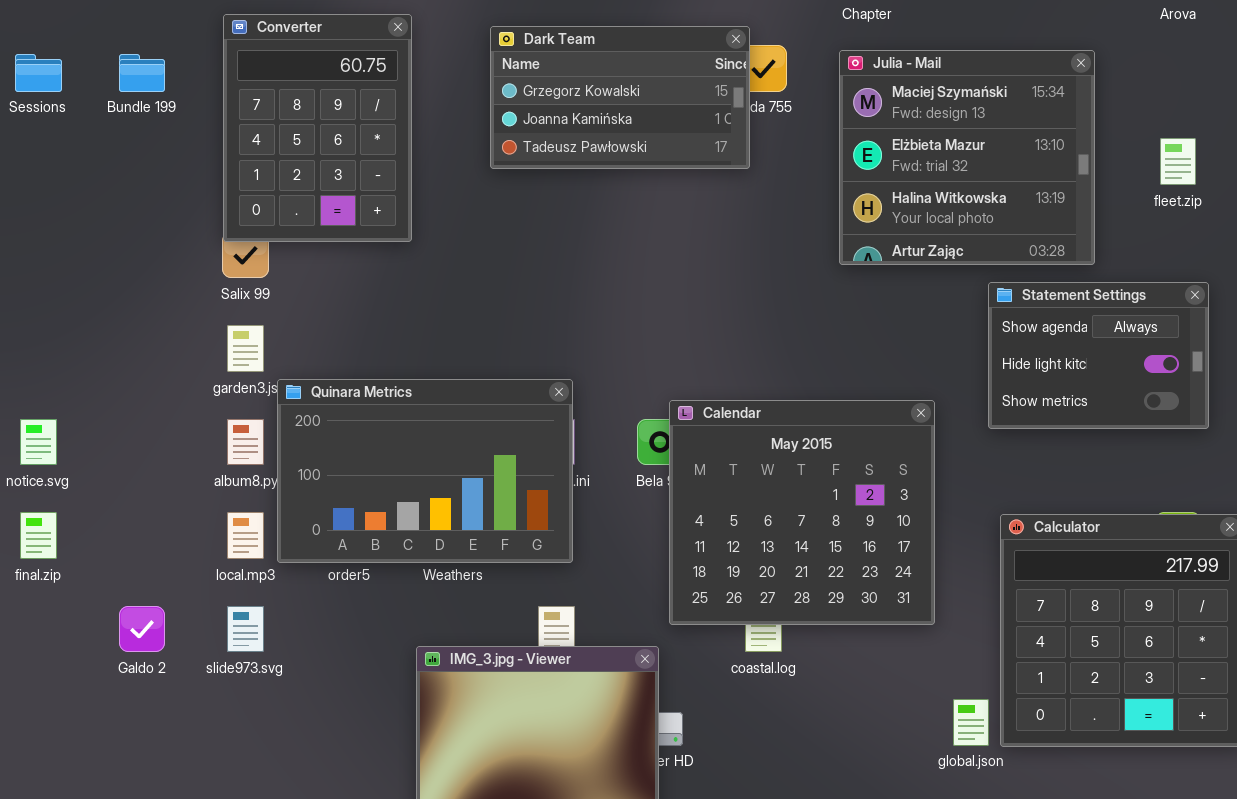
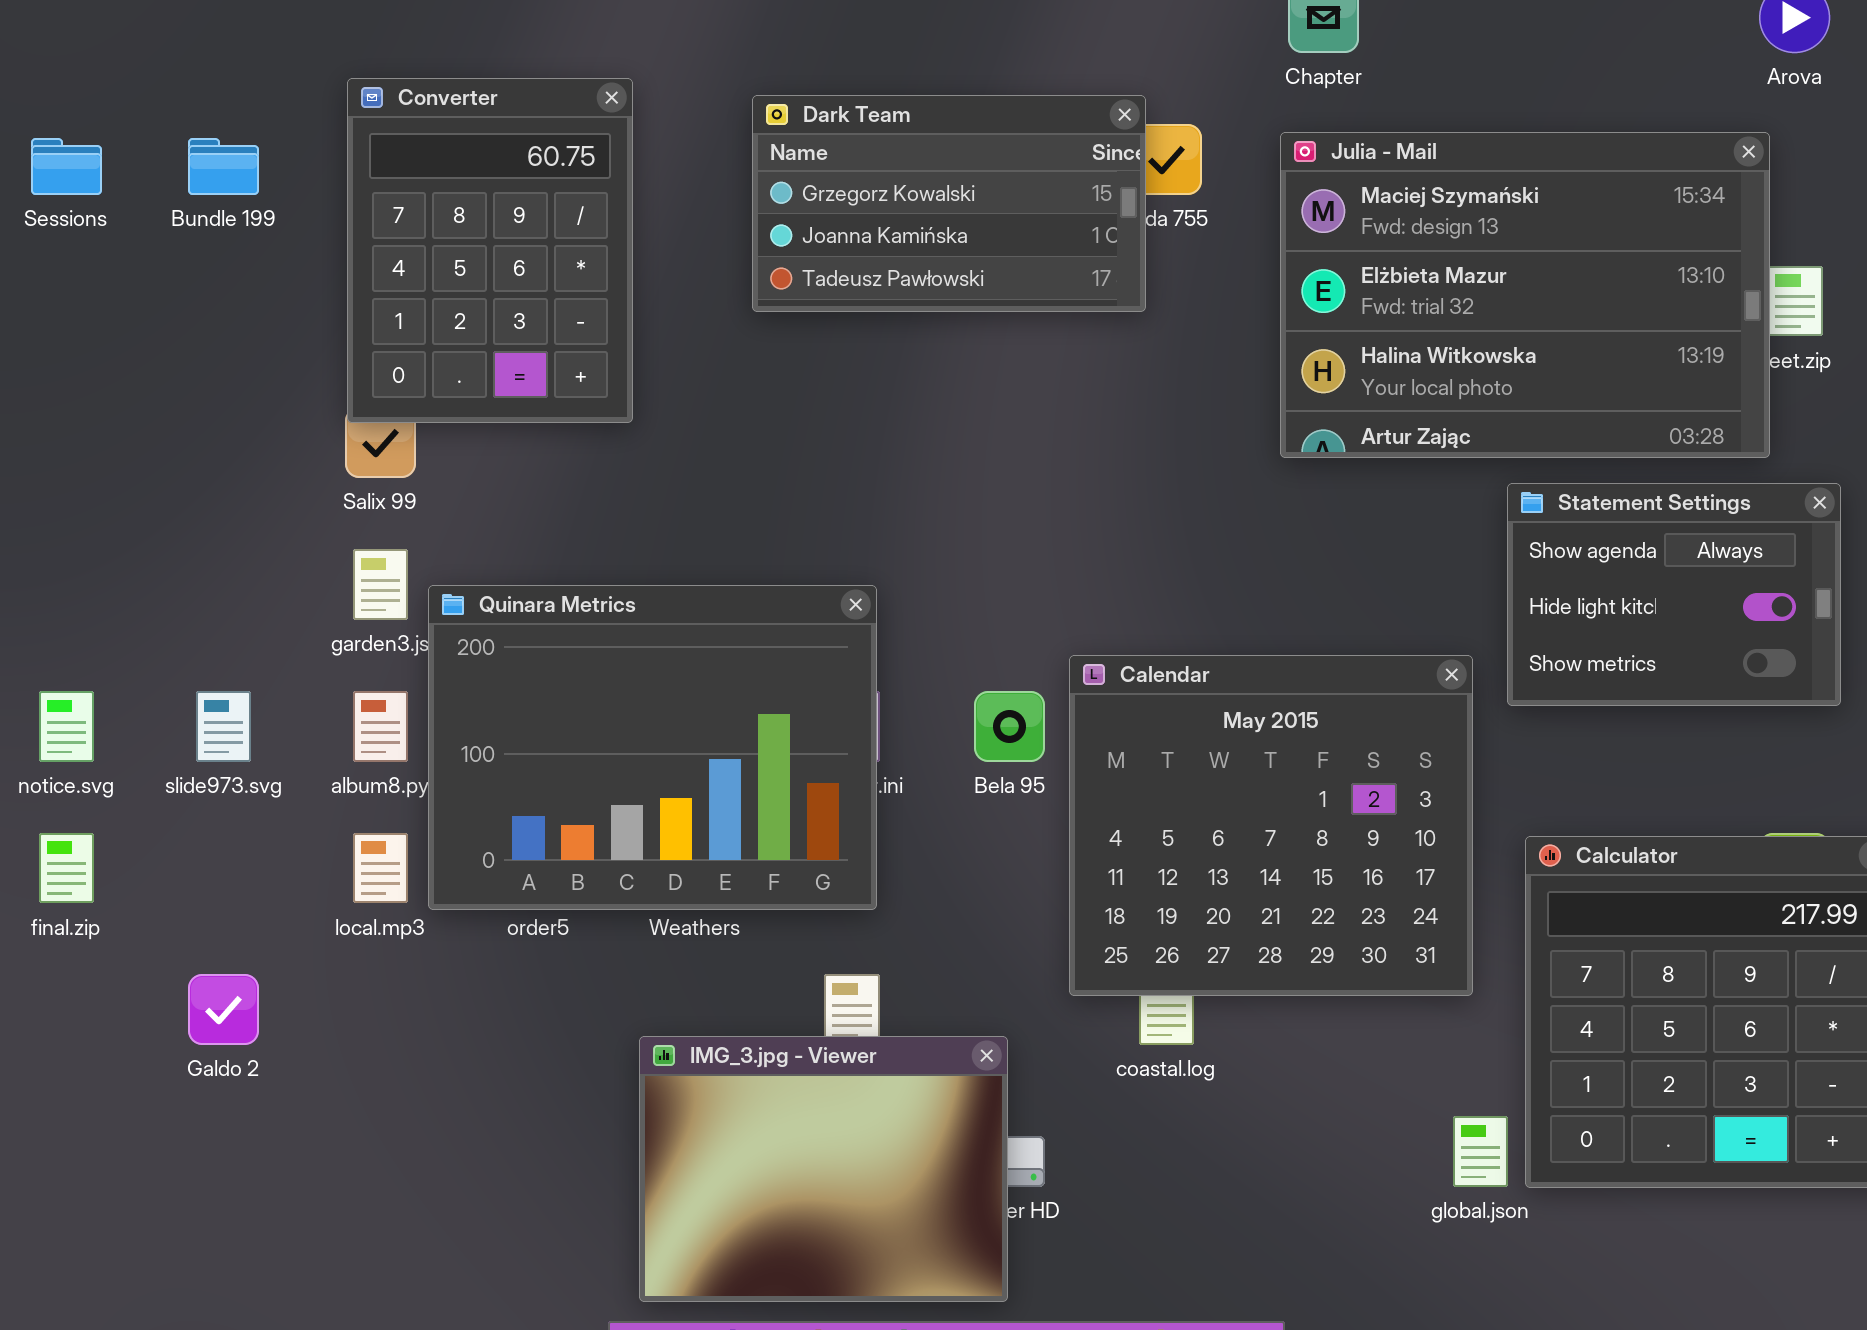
Julia - Mail: [839,50,1095,265] -> [1280,132,1770,458], resized
Quinara Metrics: [277,379,573,563] -> [428,585,877,910], resized
Calendar: [669,400,935,625] -> [1069,655,1473,996], moved
slide973.svg: [227,606,264,652] -> [196,691,251,762], moved

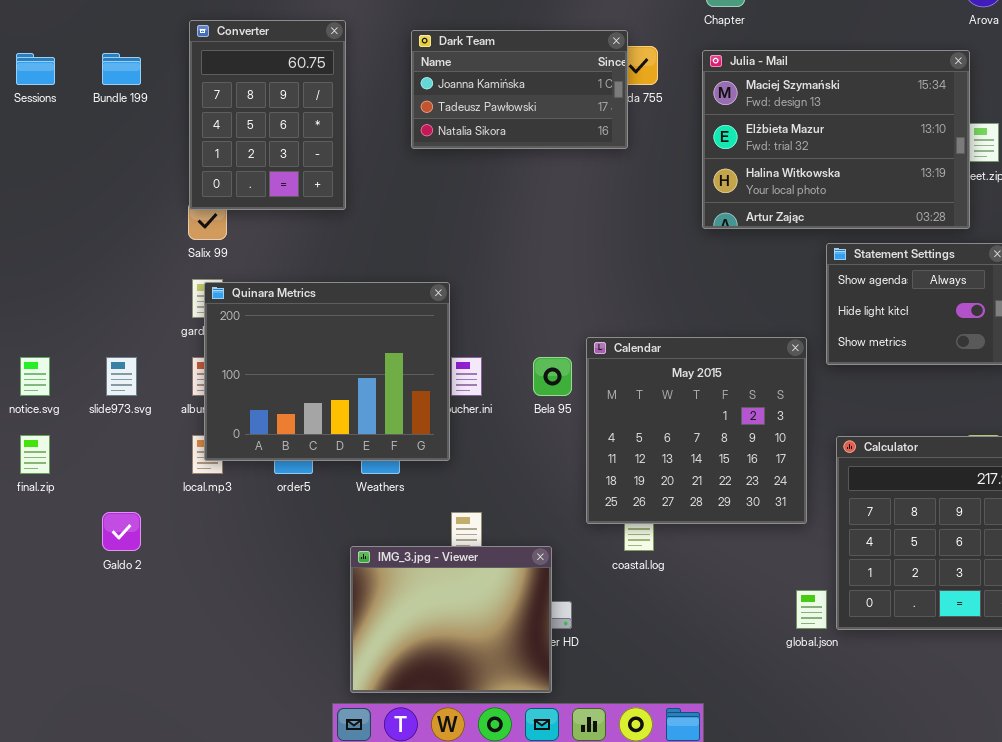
Dark Team: [752,95,1146,312] -> [411,30,628,149], scrolled down 1 row
Quinara Metrics: [428,585,877,910] -> [204,282,450,461], moved

